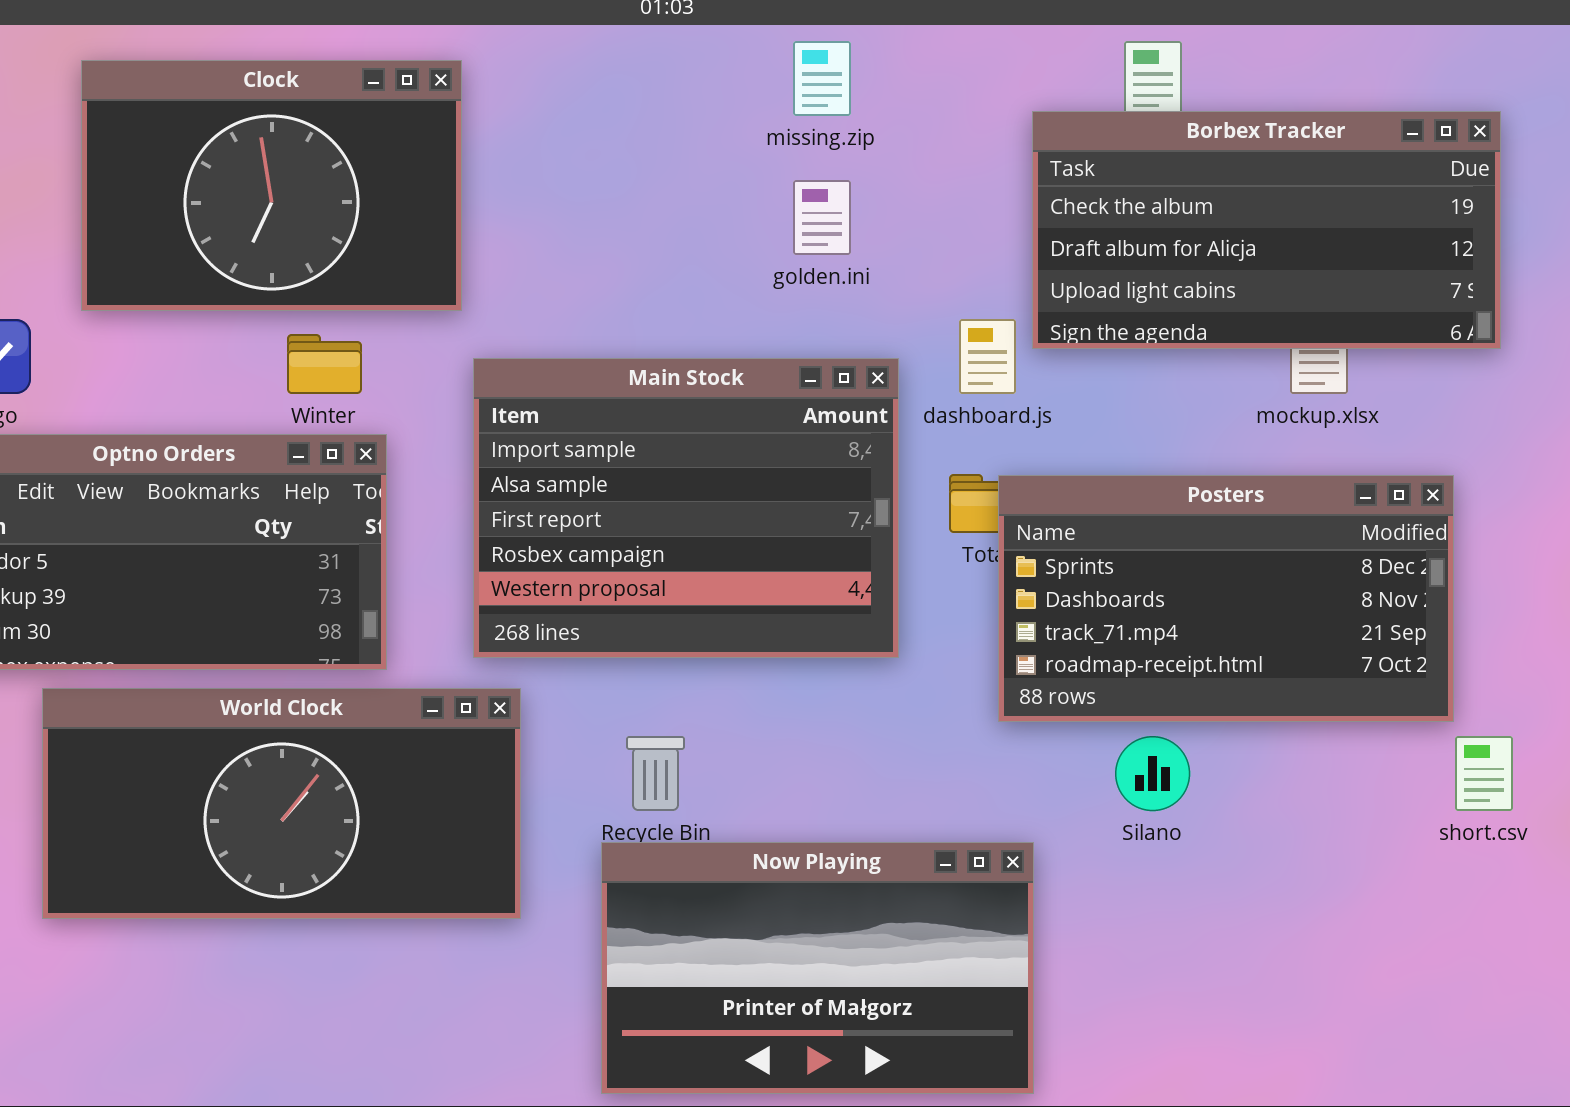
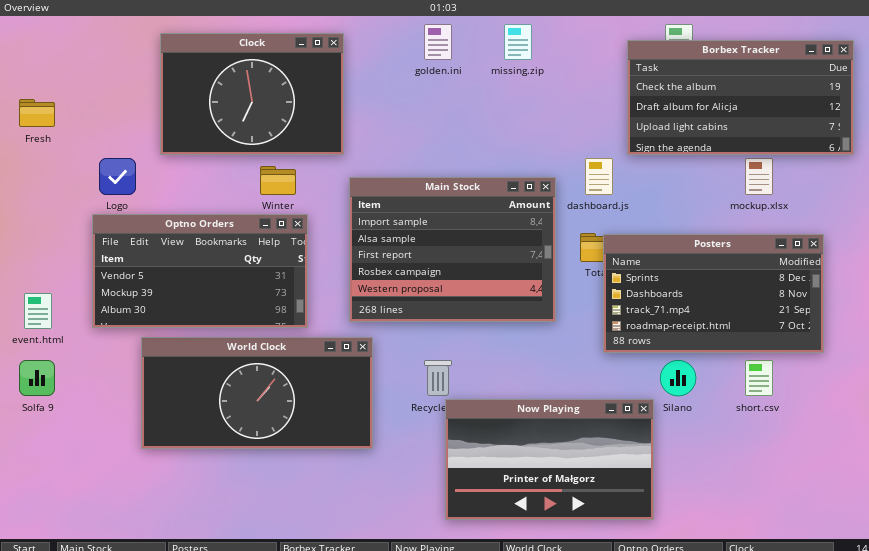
Borbex Tracker: [1032,111,1501,349] -> [627,40,854,155], moved
golden.ini: [793,180,851,255] -> [424,24,452,60], moved
short.csv: [1455,736,1513,811] -> [745,360,773,396], moved
Now Playing: [601,842,1034,1094] -> [445,399,654,520], moved

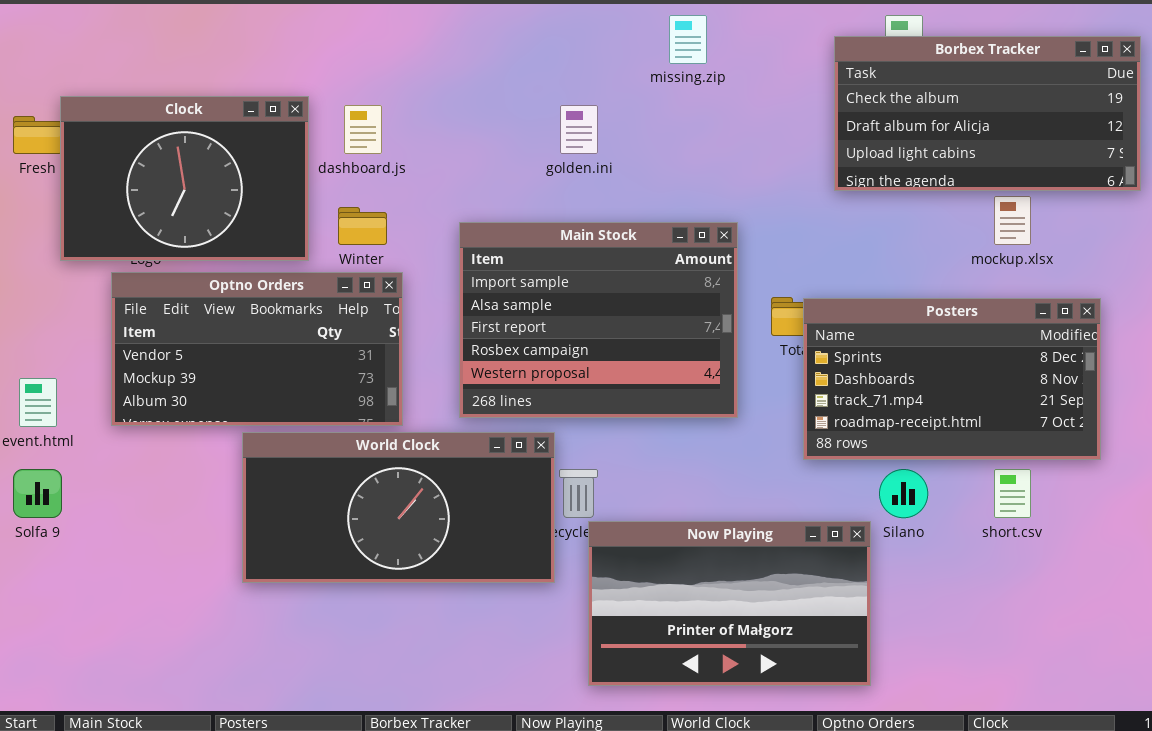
golden.ini: [424,24,452,60] -> [560,105,598,154], moved
Clock: [160,33,344,155] -> [60,96,309,261], moved
dashboard.js: [585,158,613,195] -> [344,105,382,154], moved
World Clock: [141,337,373,449] -> [242,432,555,583], moved

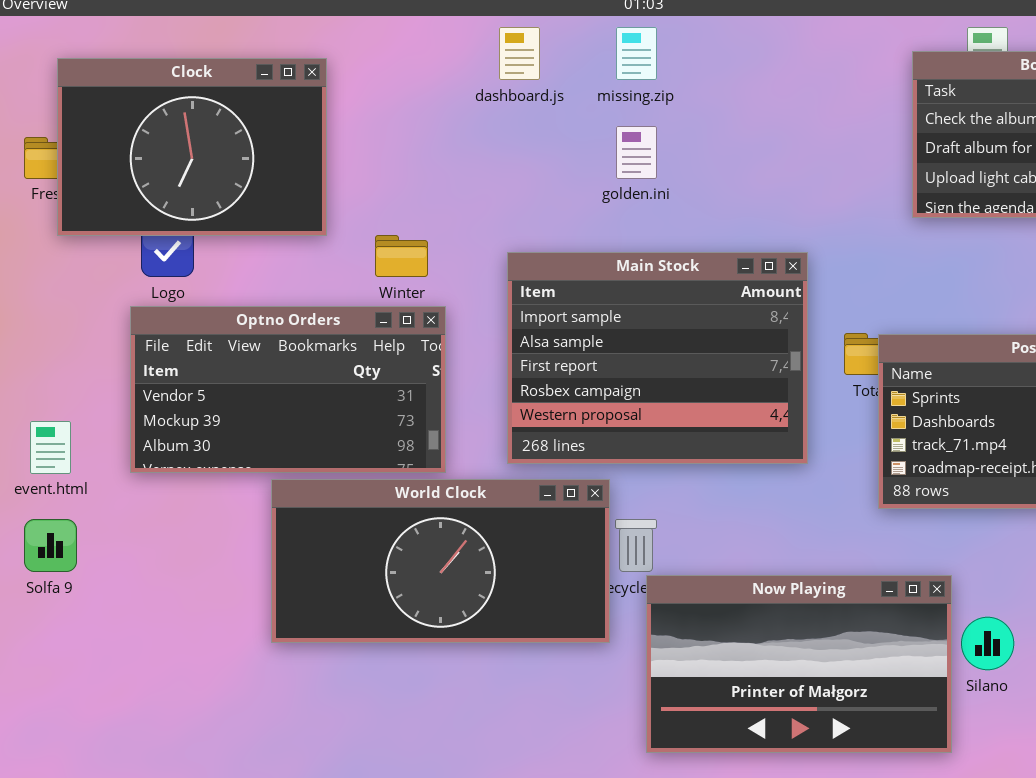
missing.zip: [669,15,707,64] -> [616,27,657,80], moved
Clock: [60,96,309,261] -> [57,58,327,236], moved
dashboard.js: [344,105,382,154] -> [499,27,540,80], moved
Silano: [879,469,928,518] -> [961,617,1014,670], moved

